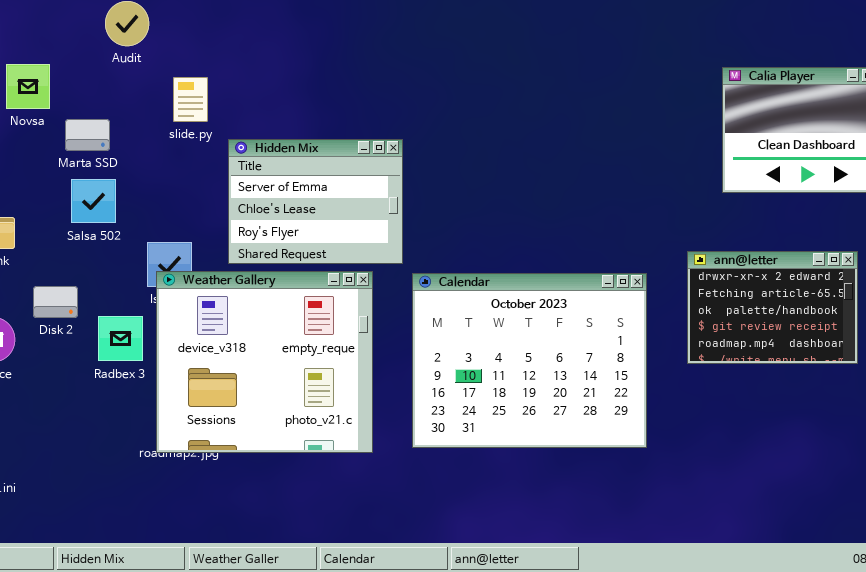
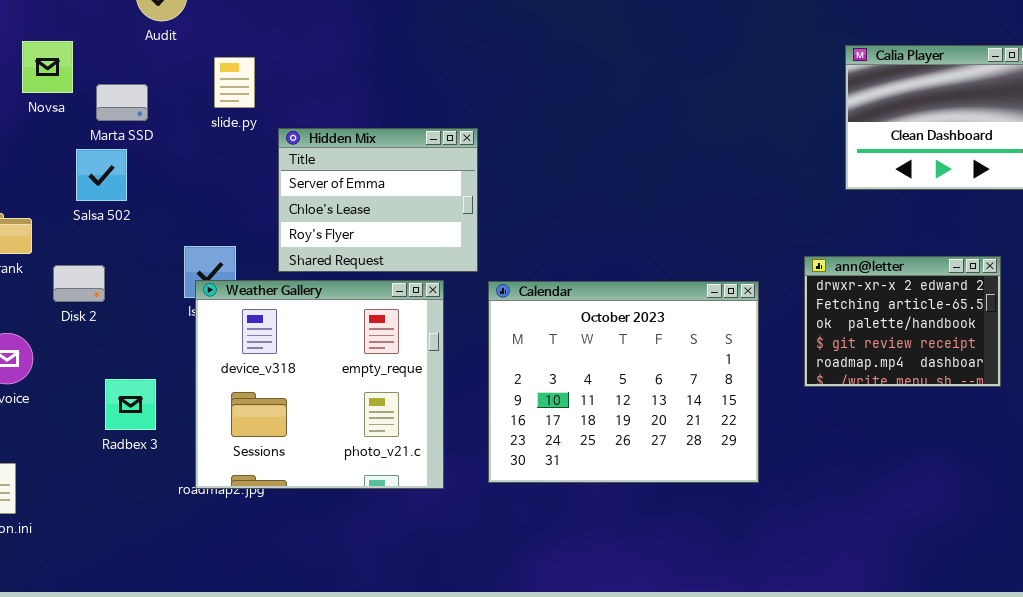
Marta SSD: [65,119,110,151] -> [96,84,148,121], moved
Salsa 502: [71,179,116,223] -> [76,149,127,201], moved
Disk 2: [33,286,78,318] -> [53,265,105,302], moved
Radbex 3: [98,316,143,361] -> [105,379,156,430], moved

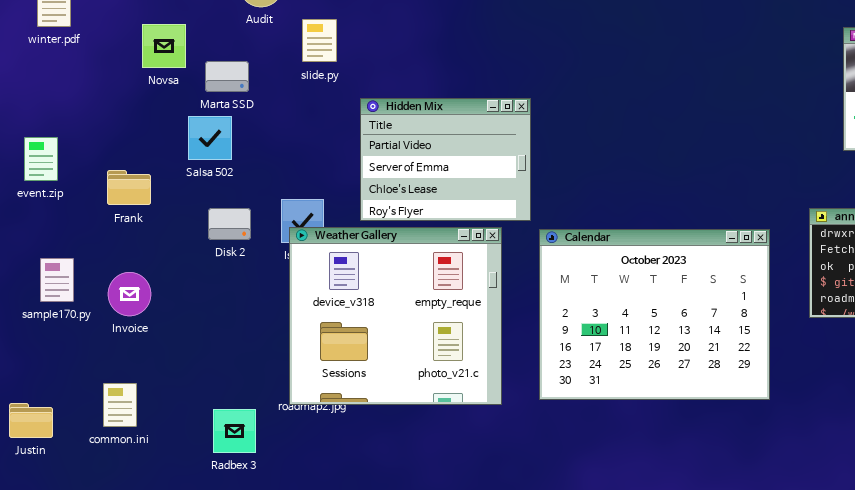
slide.py: [214,57,255,108] -> [302,19,337,62], moved
Hidden Mix: [278,128,478,272] -> [360,98,531,221], scrolled up 1 row
Disk 2: [53,265,105,302] -> [208,208,251,240], moved
Radbex 3: [105,379,156,430] -> [213,409,256,453], moved

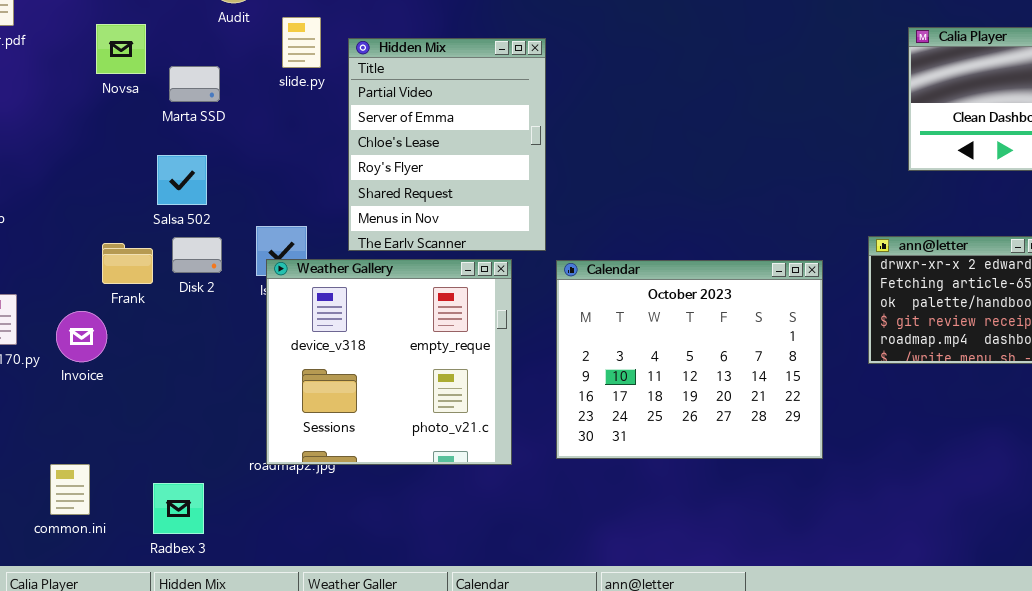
Hidden Mix: [360,98,531,221] -> [348,38,546,251], resized
Salsa 502: [188,116,232,160] -> [157,155,207,205], moved
Frank: [107,170,151,205] -> [102,243,153,284], moved
common.ini: [103,383,137,427] -> [50,464,90,515], moved
Radbex 3: [213,409,256,453] -> [153,483,204,534], moved

